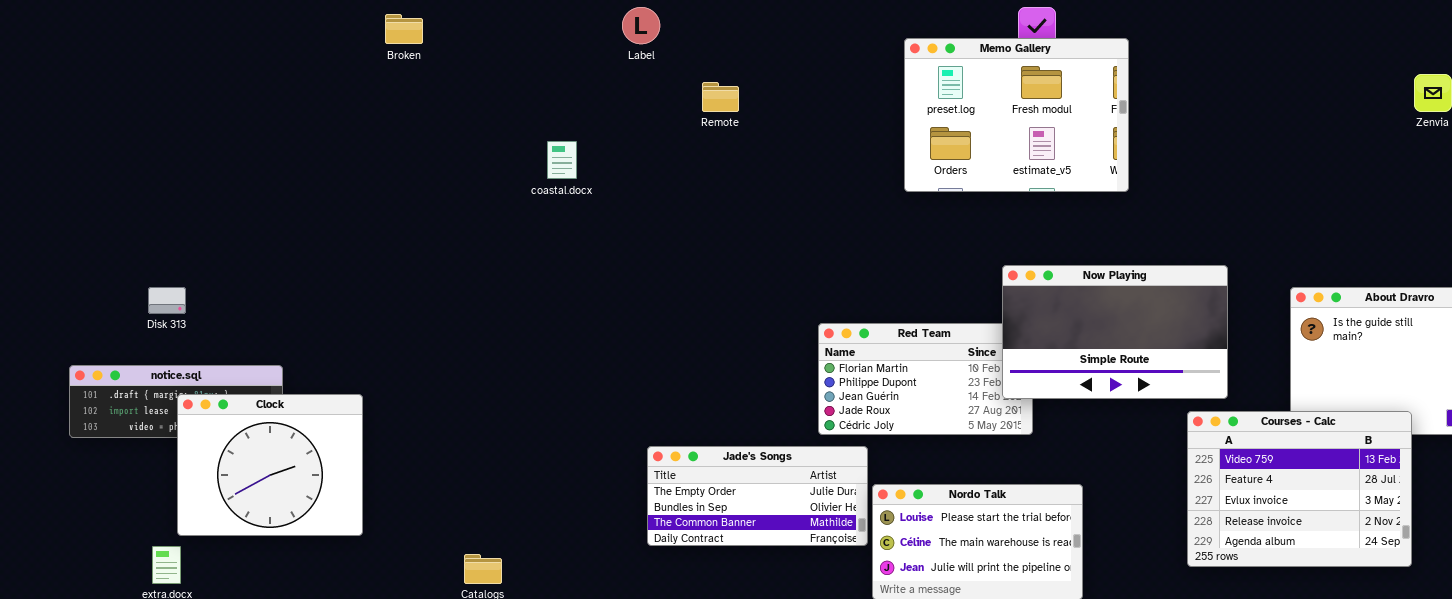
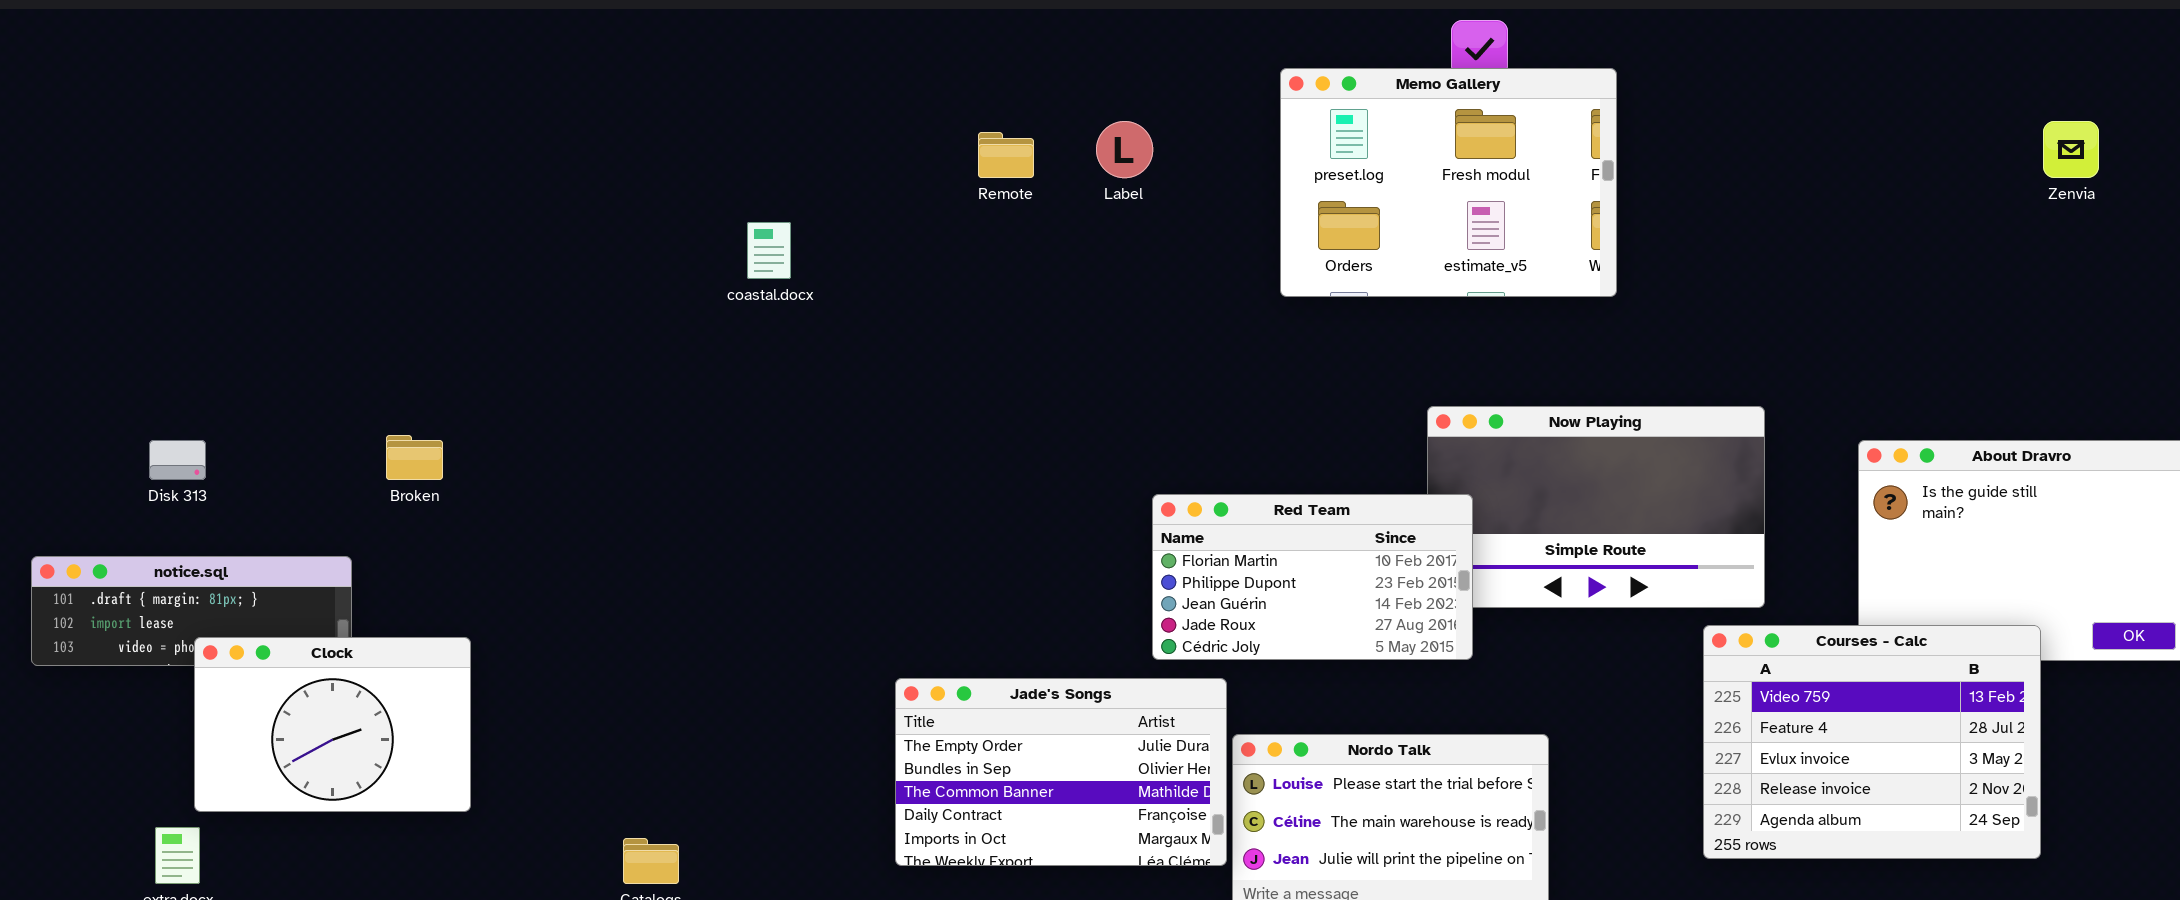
Label: [622,7,660,44] -> [1096,121,1153,178], moved
Broken: [385,14,423,44] -> [386,435,443,480], moved
Red Team: [818,323,1033,435] -> [1152,494,1473,660], raised
Clock: [177,394,363,536] -> [194,637,471,812], resized
Jade's Songs: [647,446,868,546] -> [895,678,1227,866], resized

